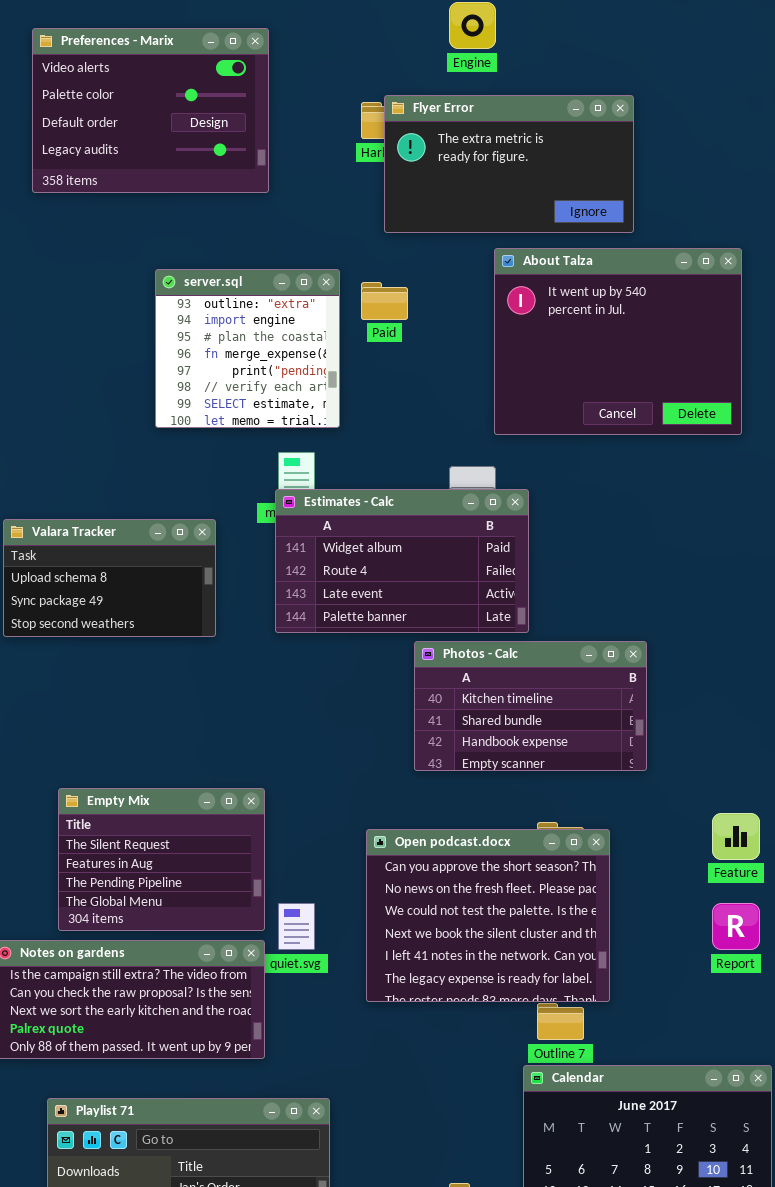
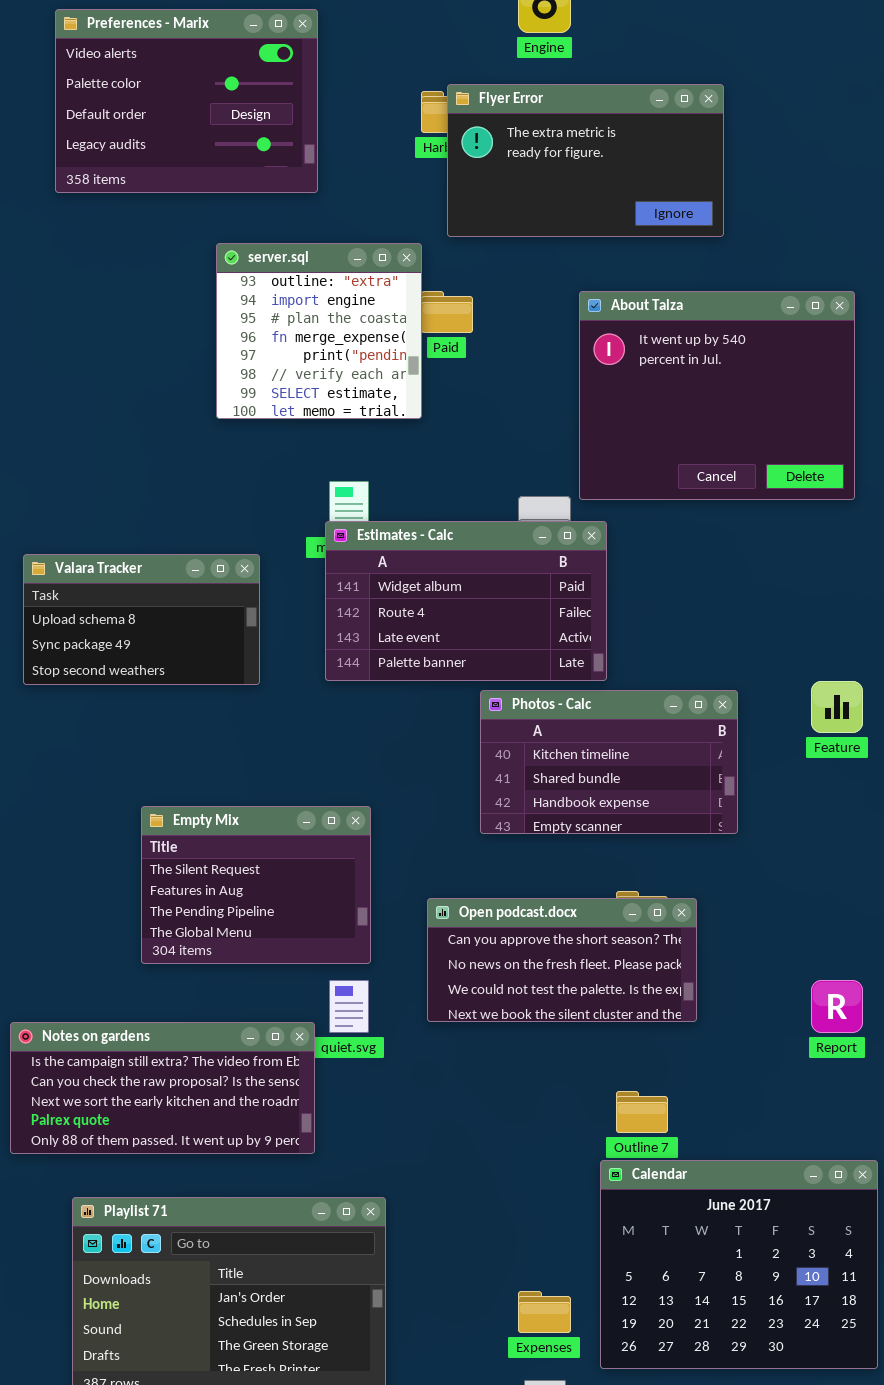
About Talza: [494,248,742,435] -> [579,291,855,500], moved
server.sql: [155,269,340,428] -> [216,243,422,419], moved
Empty Mix: [58,788,265,931] -> [141,806,371,964], moved
Feature: [712,813,760,860] -> [811,681,863,733], moved
Open podcast.docx: [366,829,610,1002] -> [427,898,697,1022], resized

